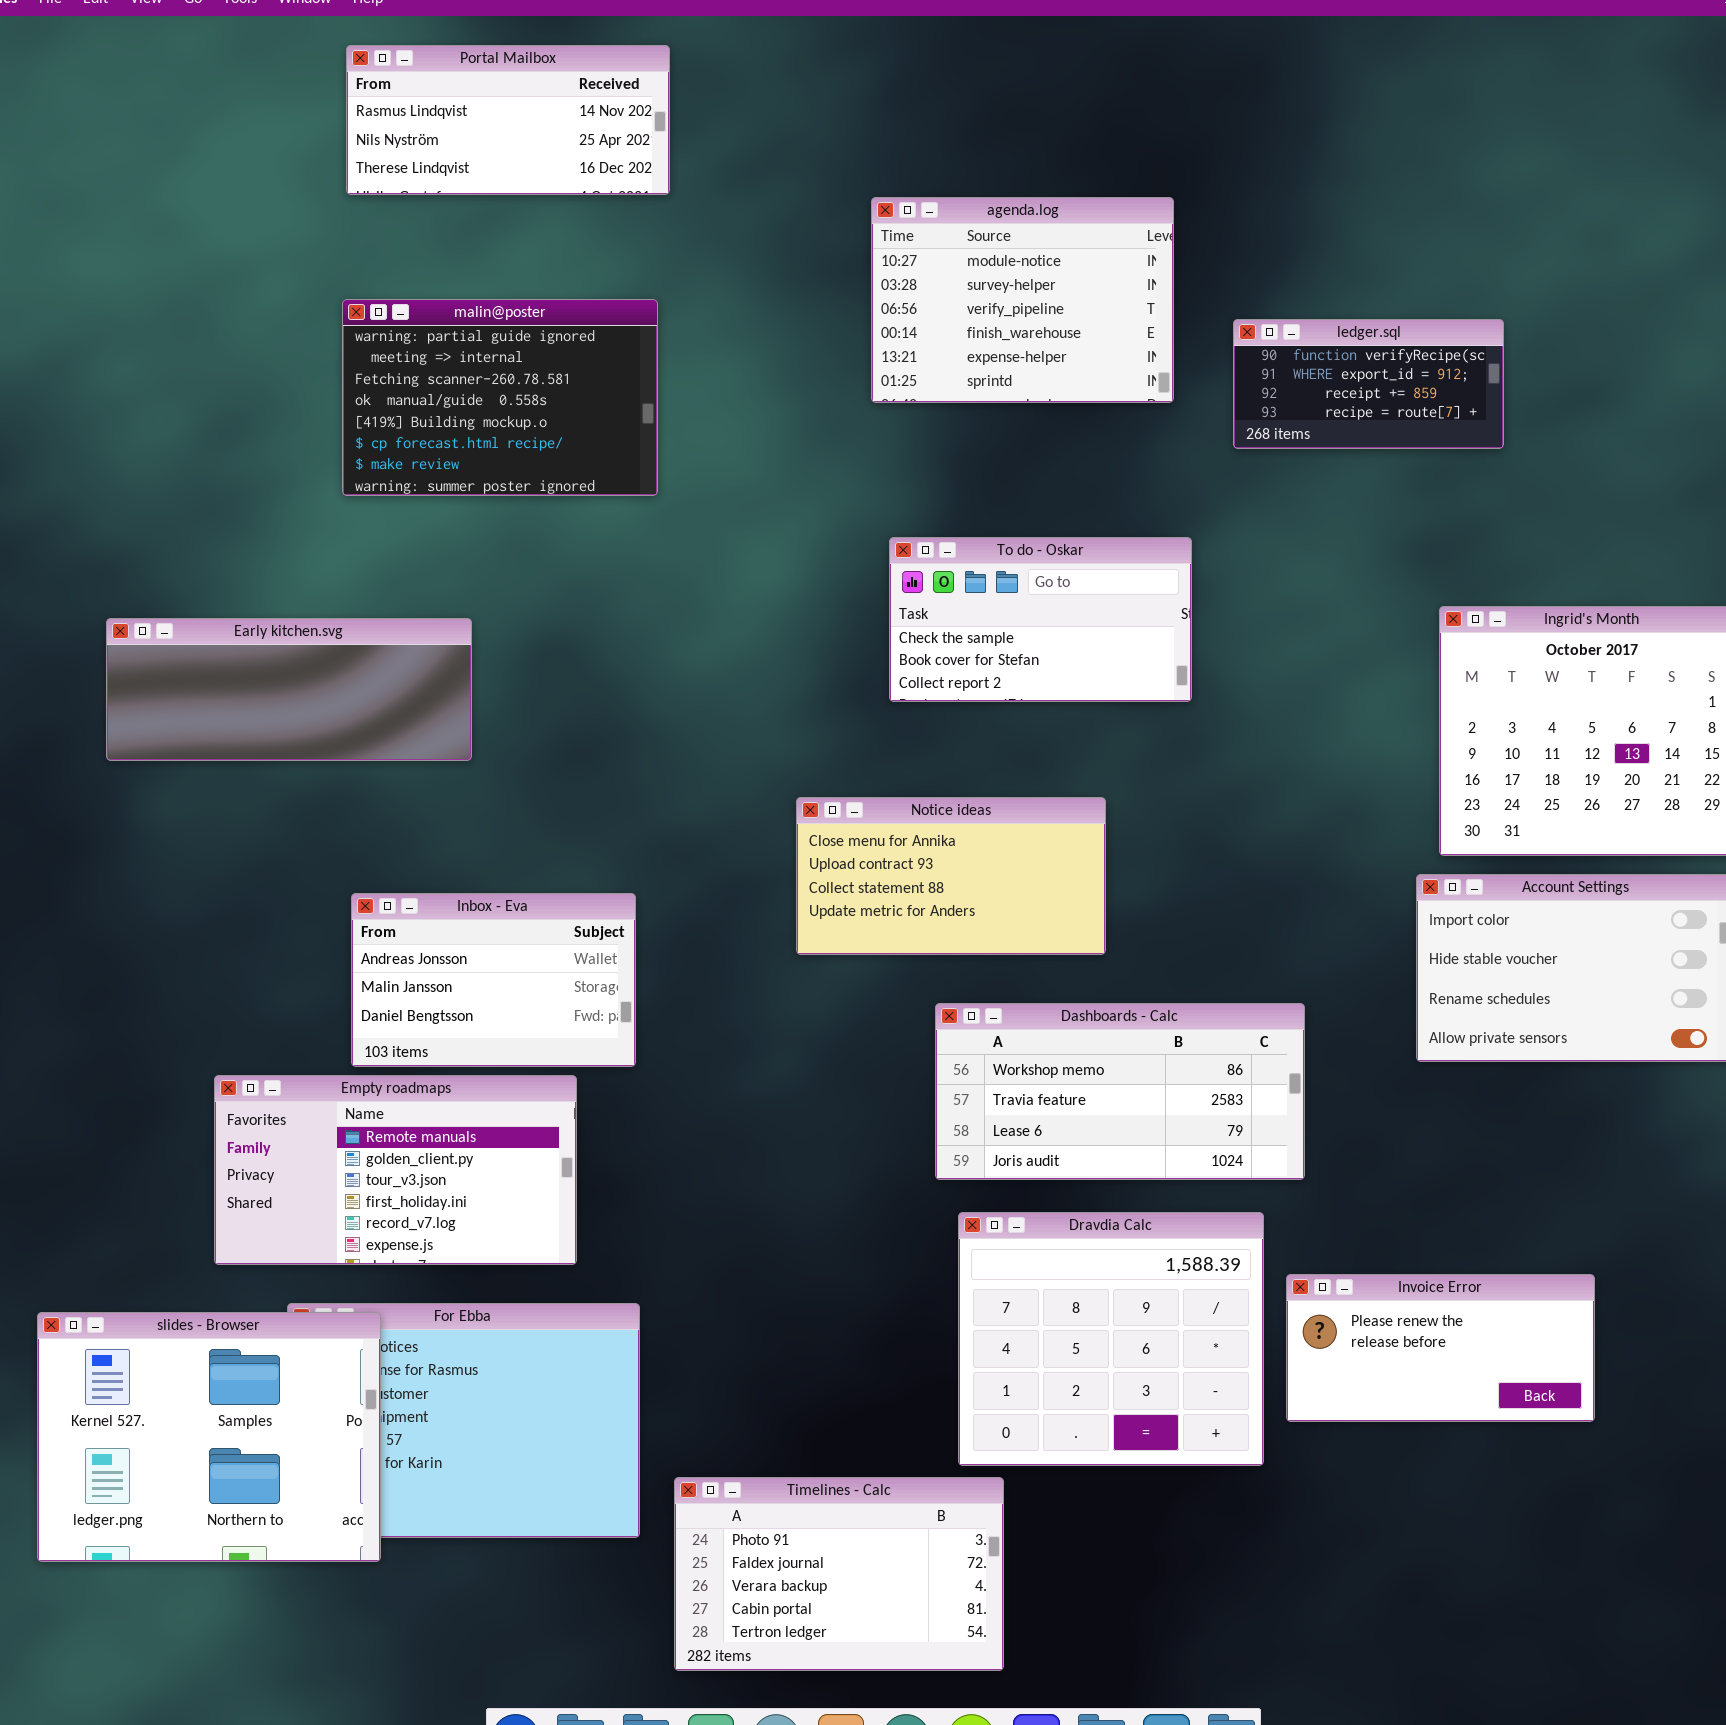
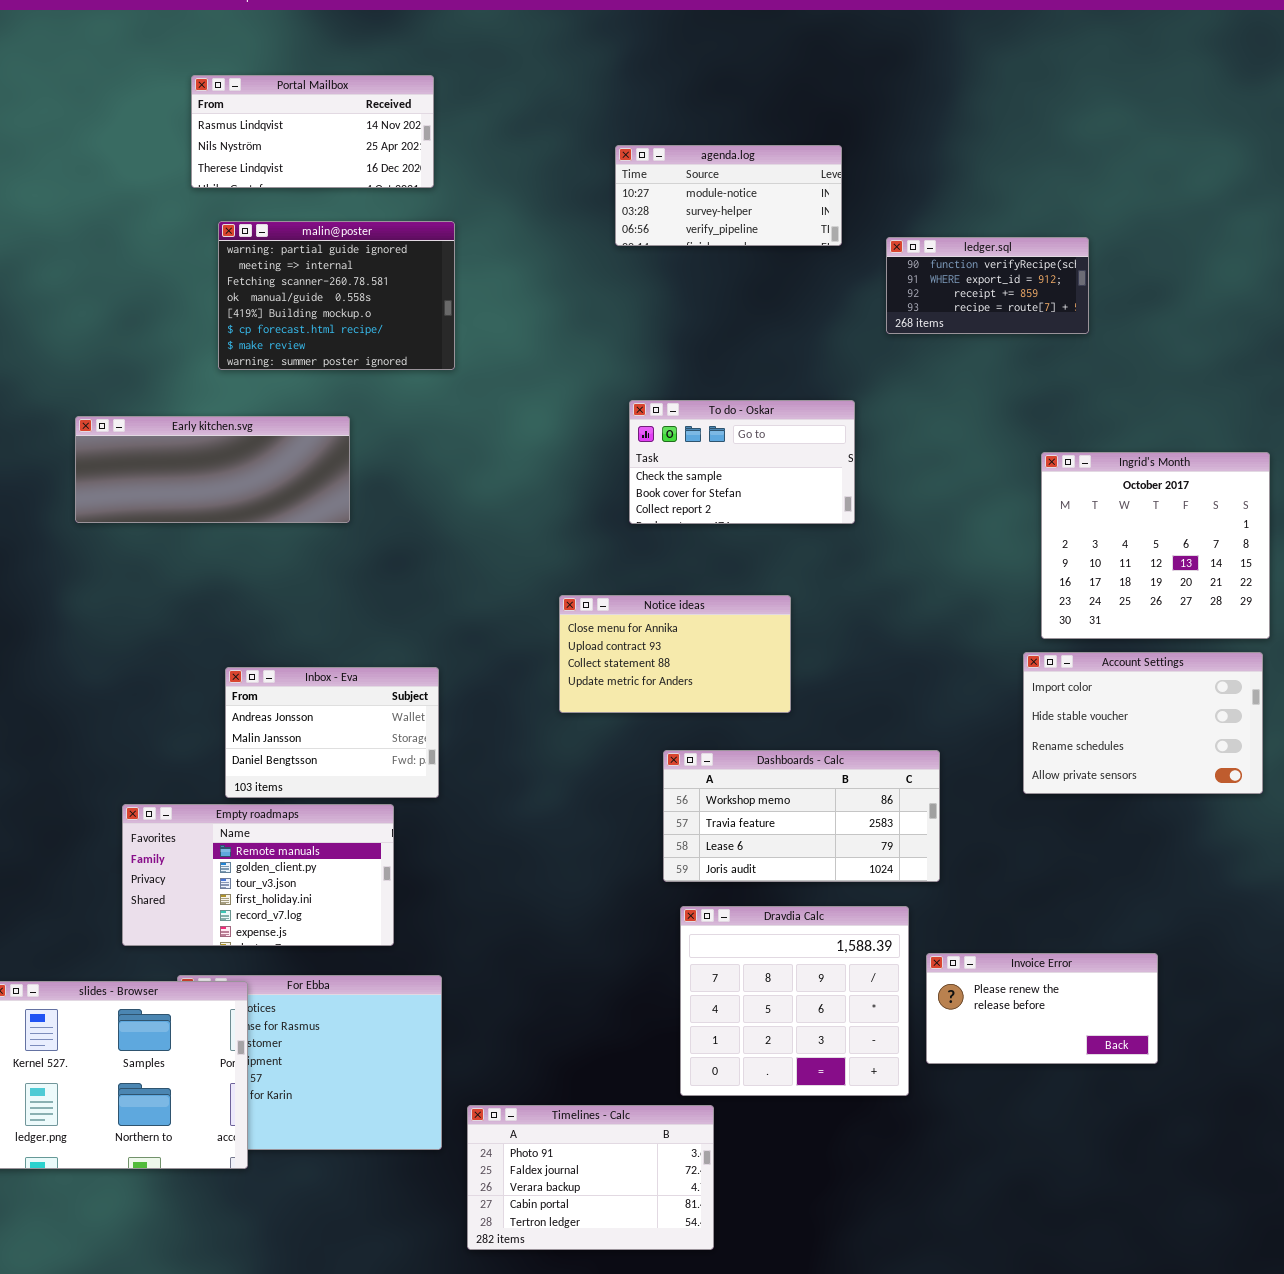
Portal Mailbox: [346,45,670,195] -> [191,75,434,188], moved
agenda.log: [871,197,1174,403] -> [615,145,842,246], resized
Early kitchen.svg: [106,618,472,761] -> [75,416,350,523], moved

